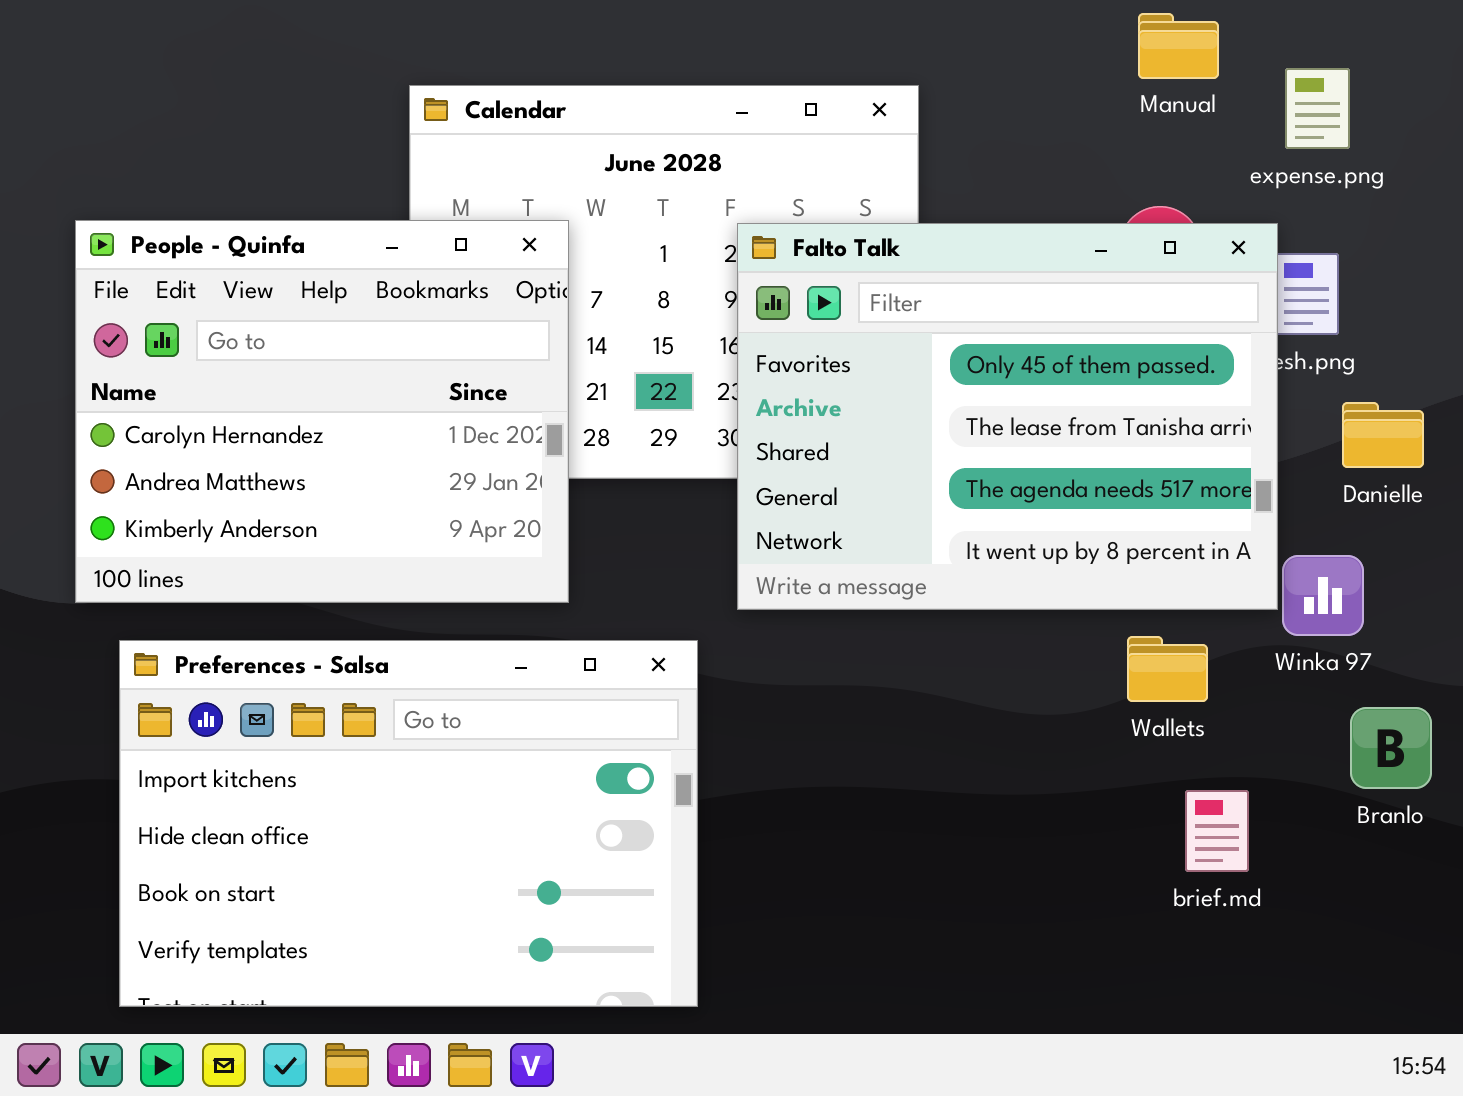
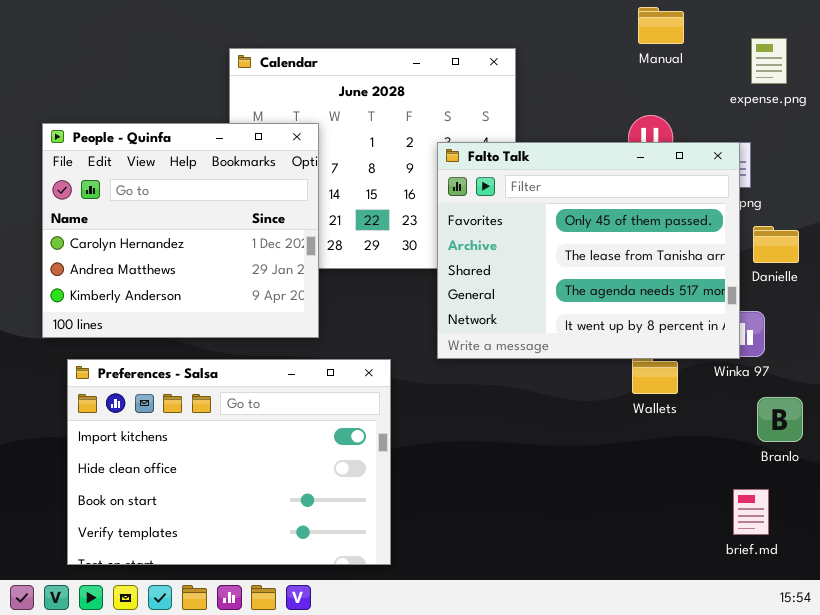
expense.png: [1285,68,1350,149] -> [751,38,787,84], moved
Falto Talk: [737,223,1278,610] -> [437,142,740,359], moved
brief.md: [1185,790,1249,872] -> [733,489,769,535], moved

